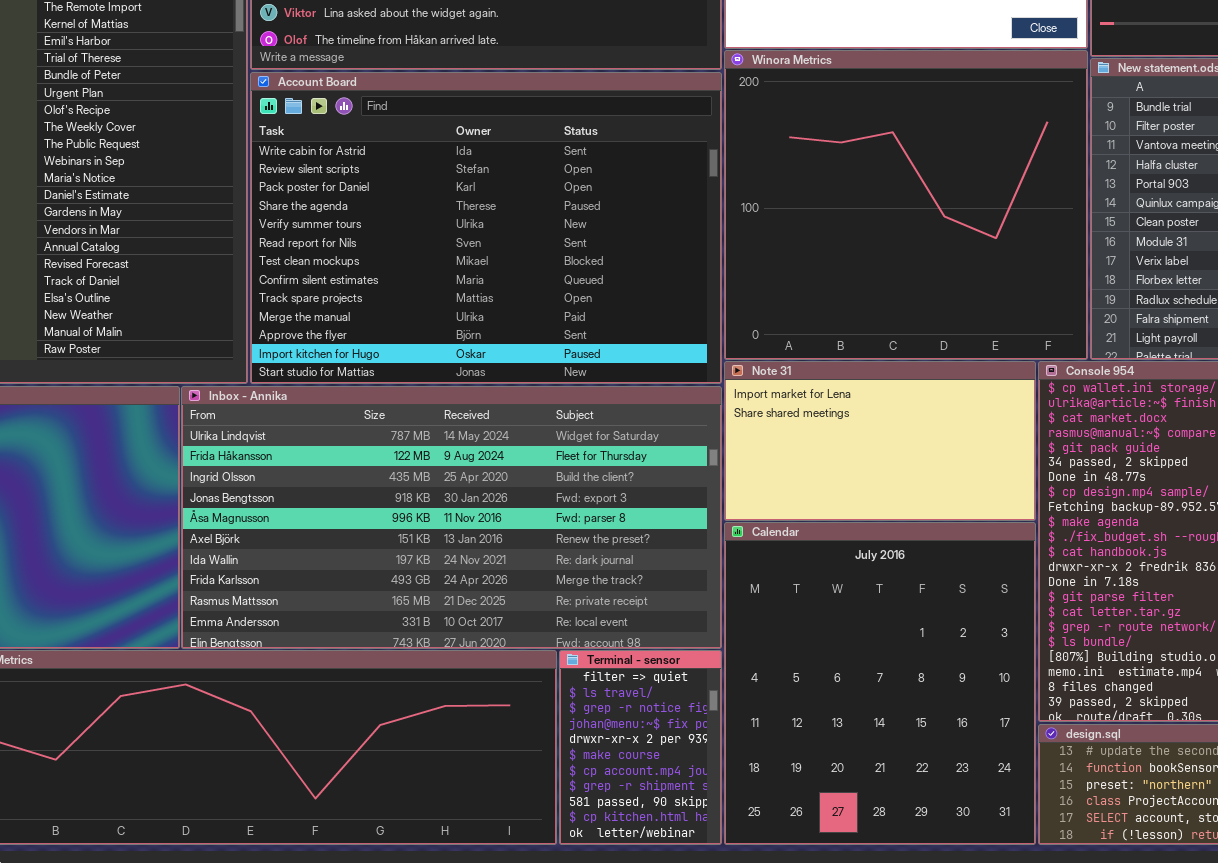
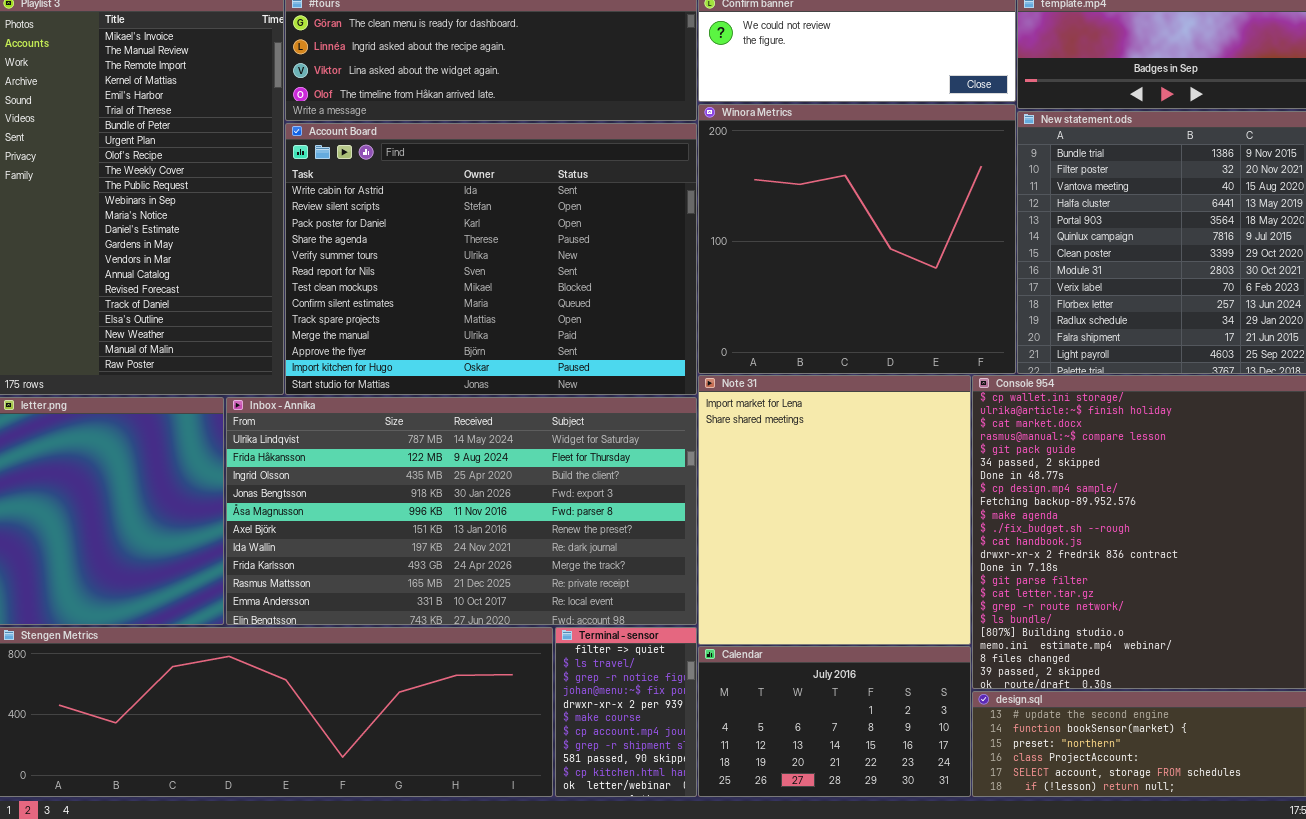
Note 31: [724,361,1036,521] -> [698,375,971,645], resized
Calendar: [724,522,1036,845] -> [698,646,971,797], resized

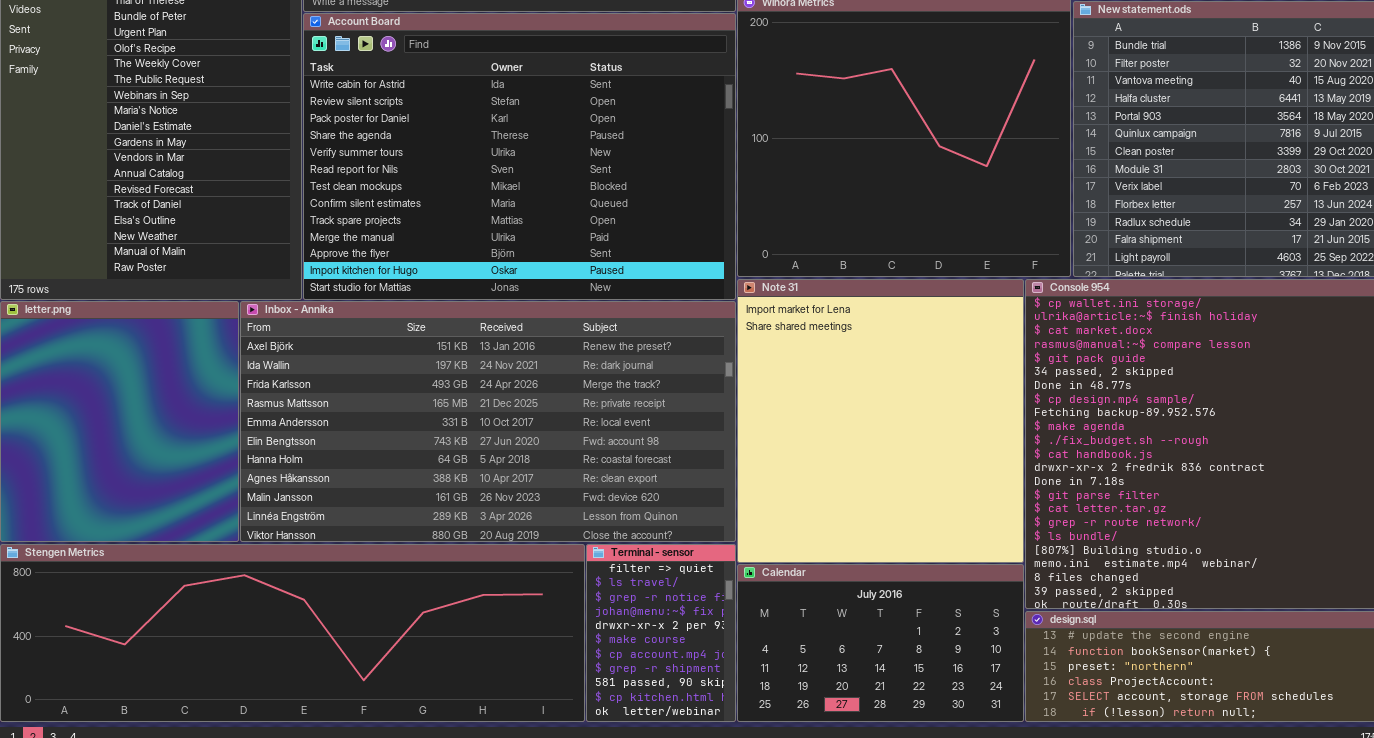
Inbox - Annika: [226,397,697,625] -> [240,301,736,542], scrolled down 5 rows

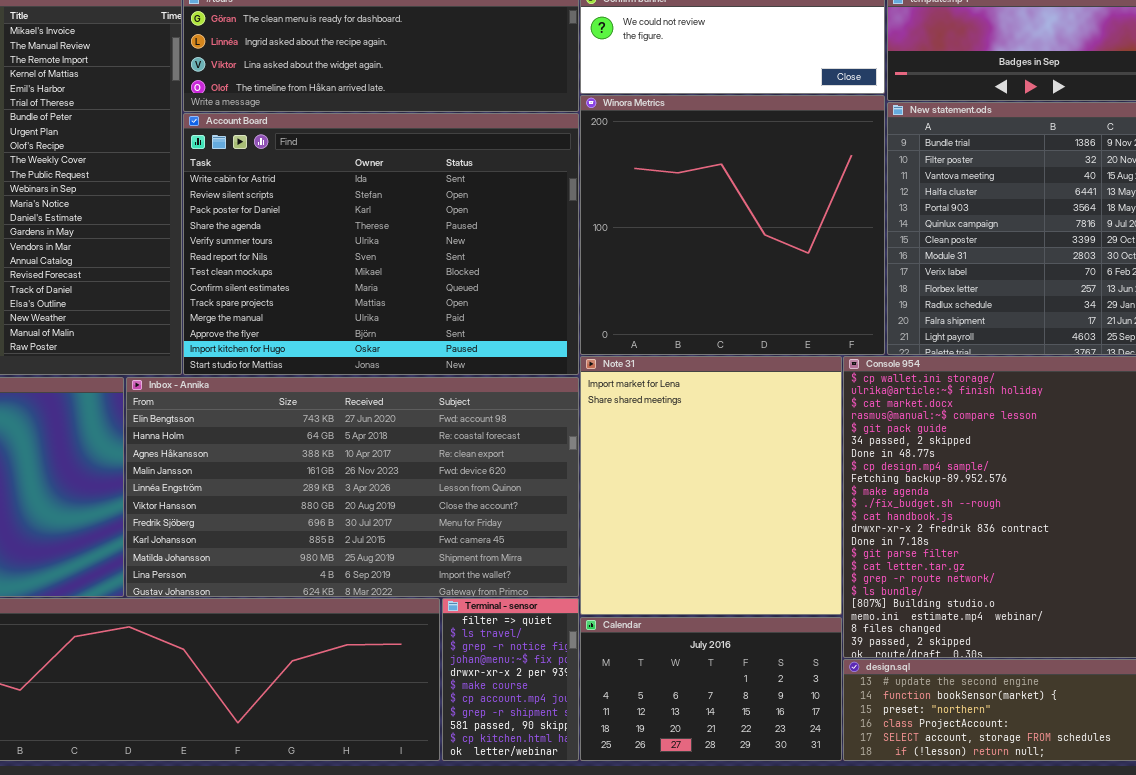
Inbox - Annika: [240,301,736,542] -> [126,377,579,597], scrolled down 5 rows

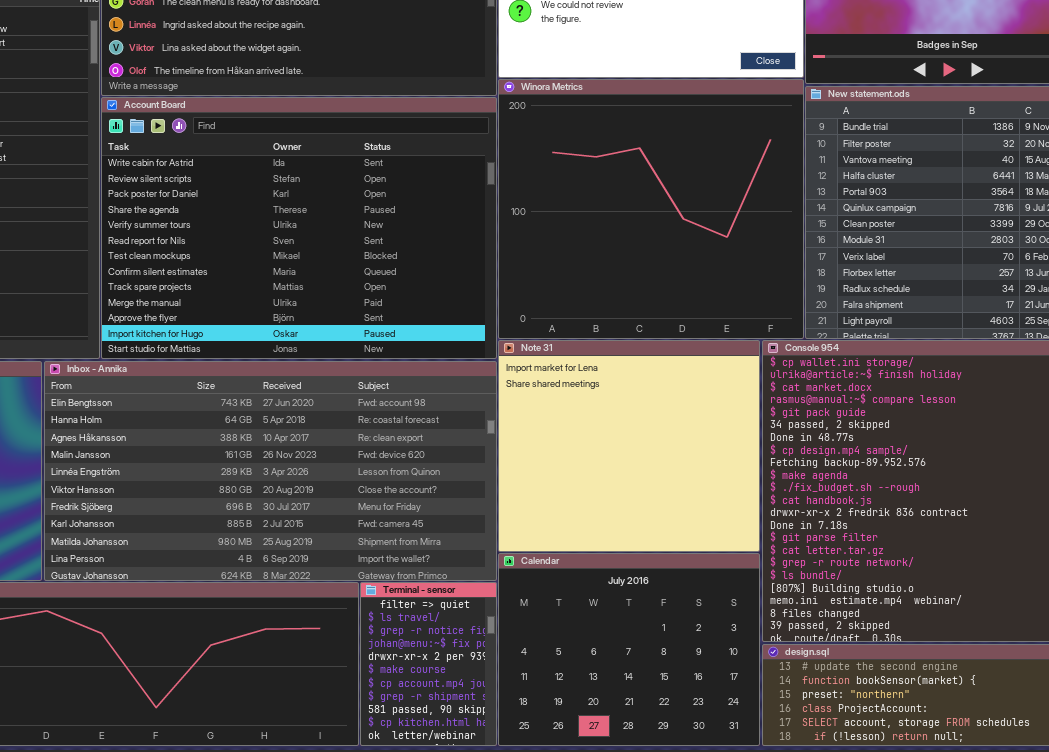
Note 31: [580,356,842,615] -> [498,340,760,552], resized
Calendar: [580,617,842,761] -> [498,553,760,746], resized

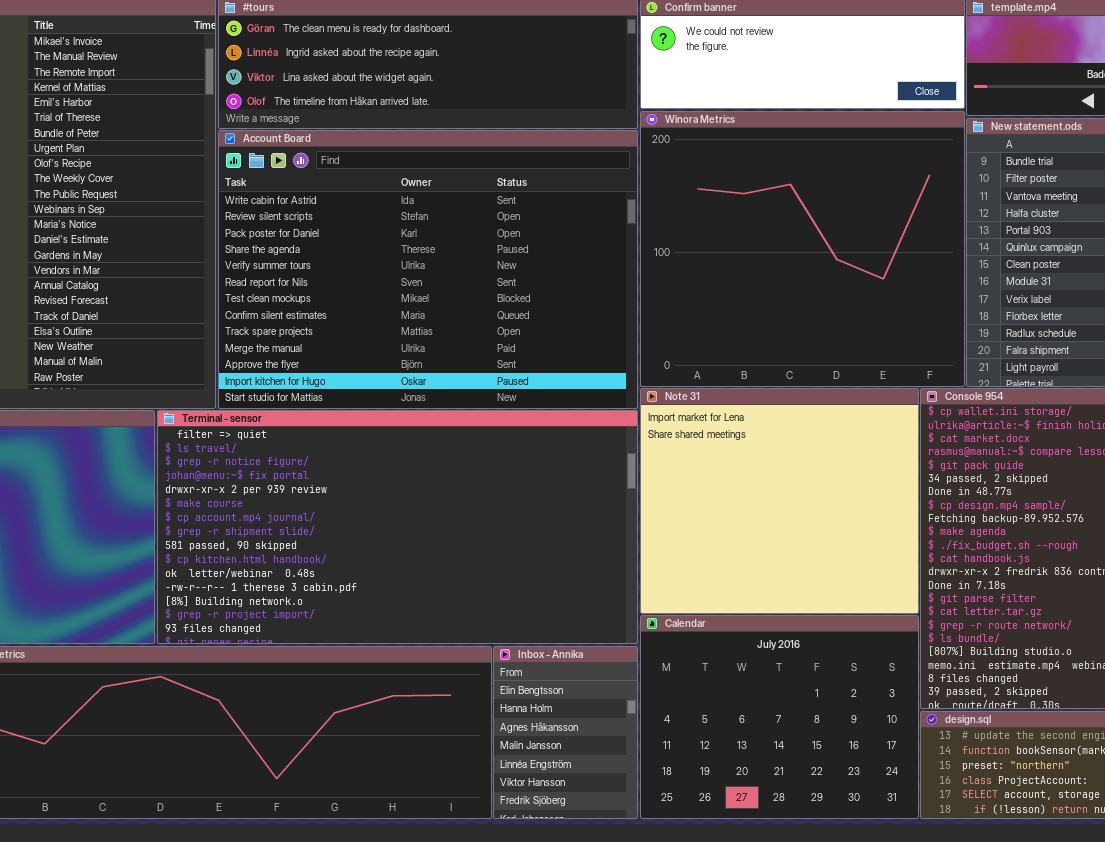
Inbox - Annika: [44,361,497,581] -> [493,646,638,819], moved, resized
Terminal - sensor: [360,582,497,746] -> [157,410,638,644], moved, resized

